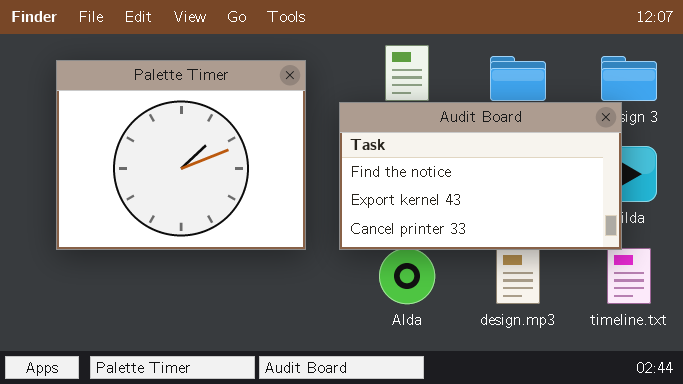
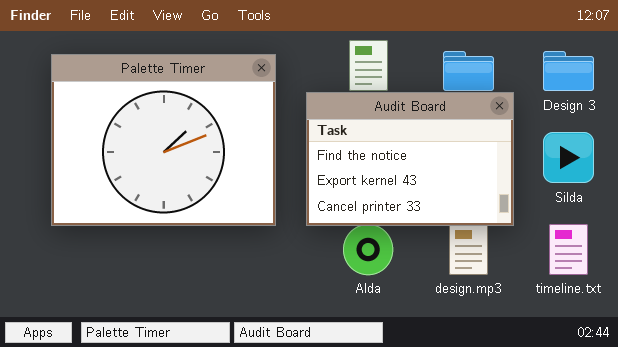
Audit Board: [339,102,622,250] -> [306,92,514,226], resized

